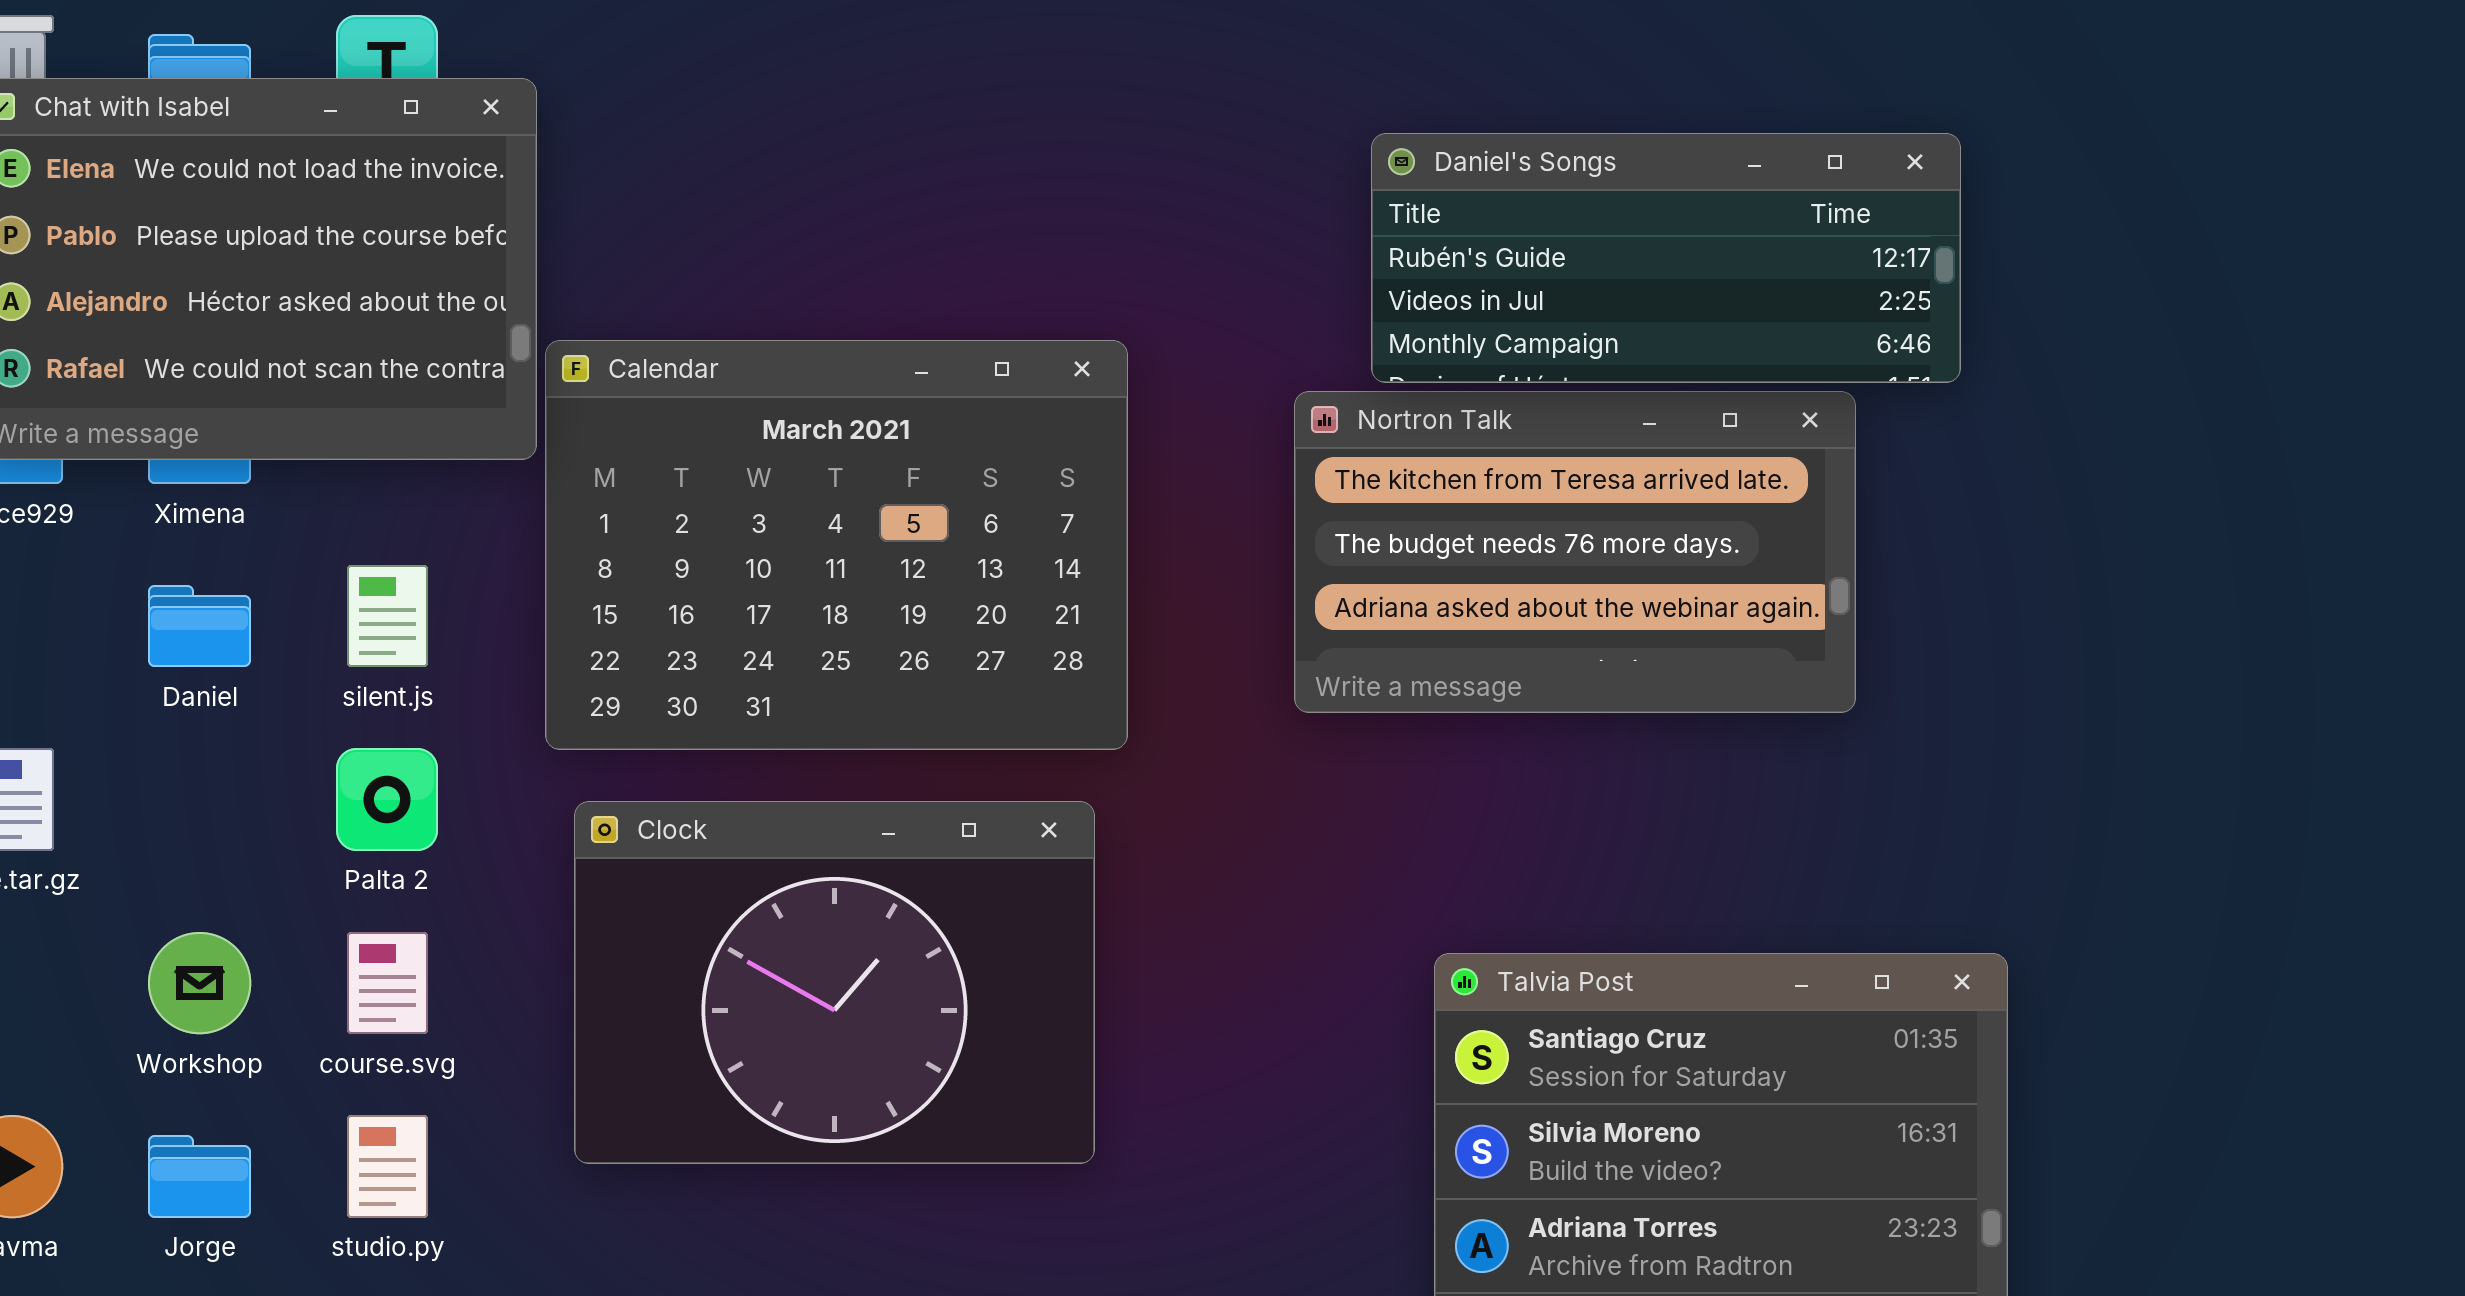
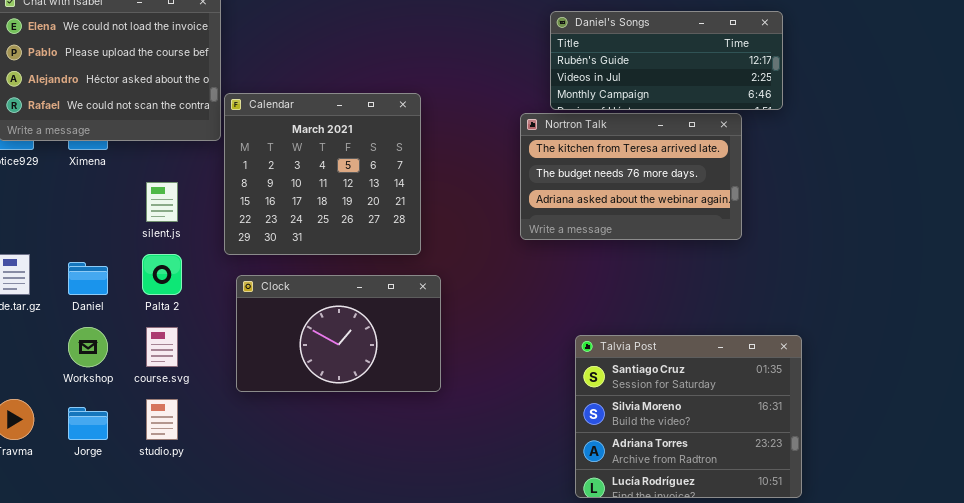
Calendar: [545,340,1128,750] -> [224,93,421,255], resized
Daniel: [148,585,251,667] -> [68,262,108,295], moved
Clock: [574,801,1095,1164] -> [236,275,441,392], resized

